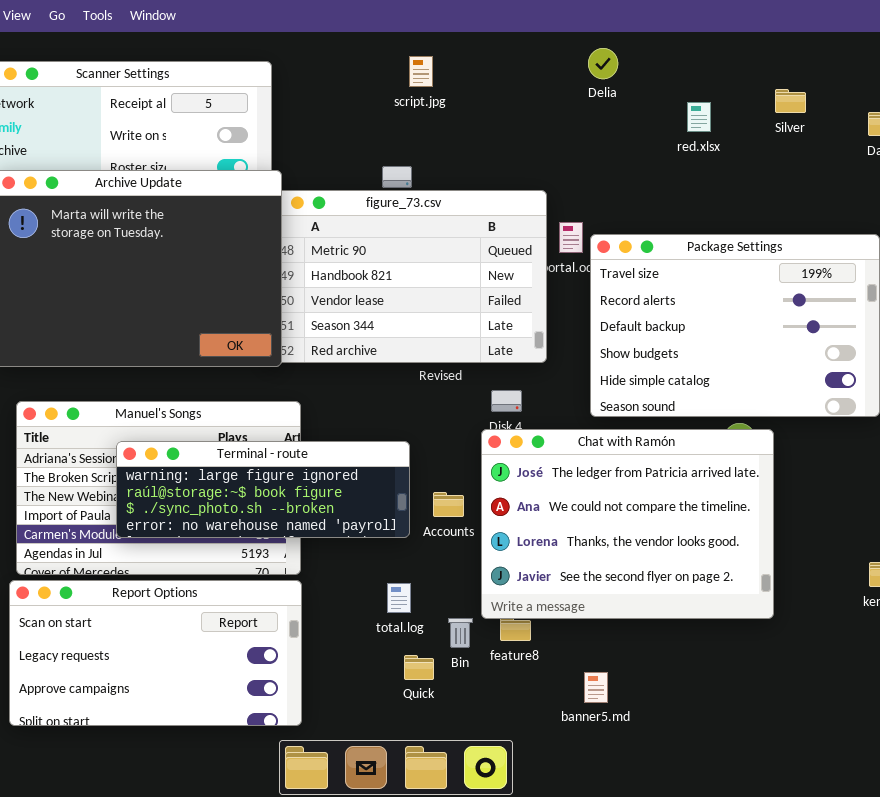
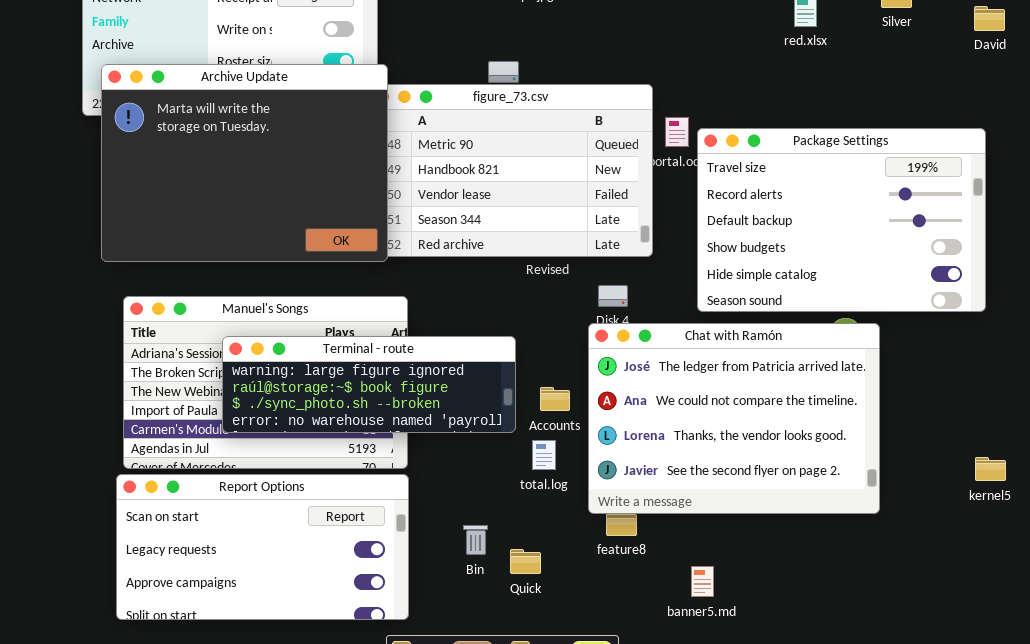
total.log: [387,583,411,613] -> [532,440,556,470], moved
Bin: [448,618,473,648] -> [463,525,488,555], moved

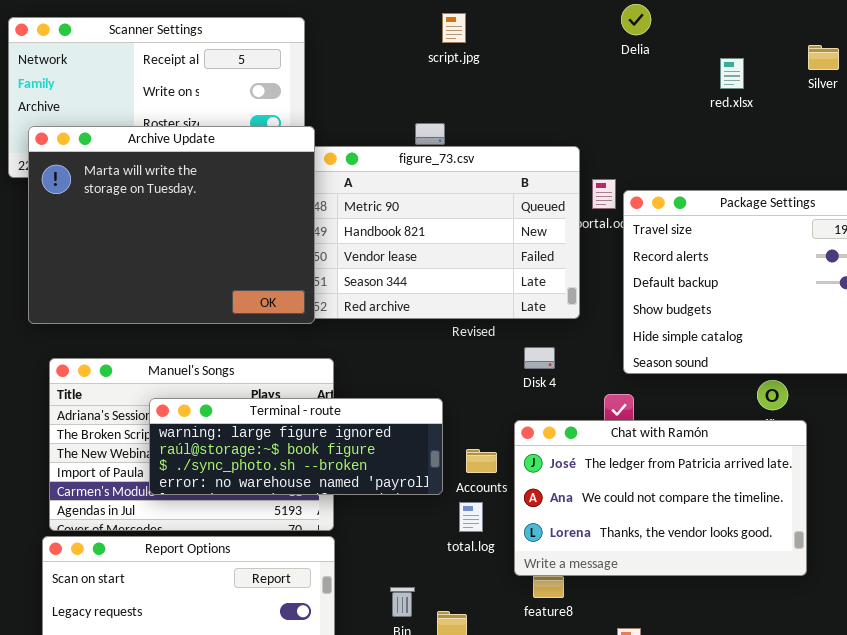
Chat with Ramón: [588,323,880,514] -> [514,420,807,576], resized

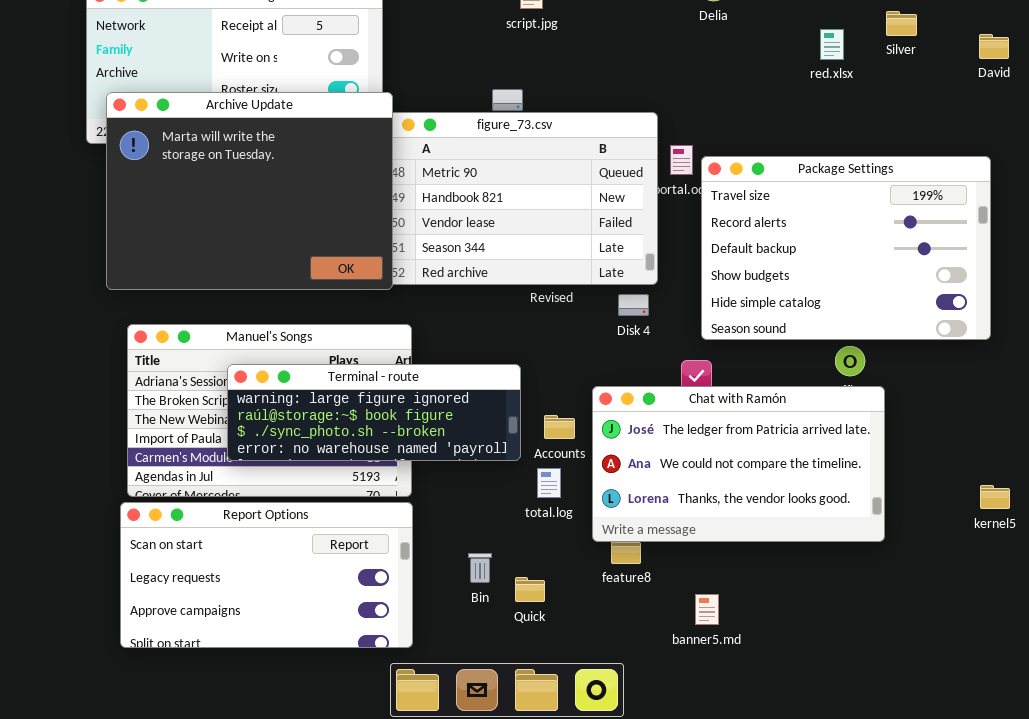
red.xlsx: [720,58,744,89] -> [820,29,844,60], moved
Disk 4: [524,347,555,369] -> [618,294,649,316], moved

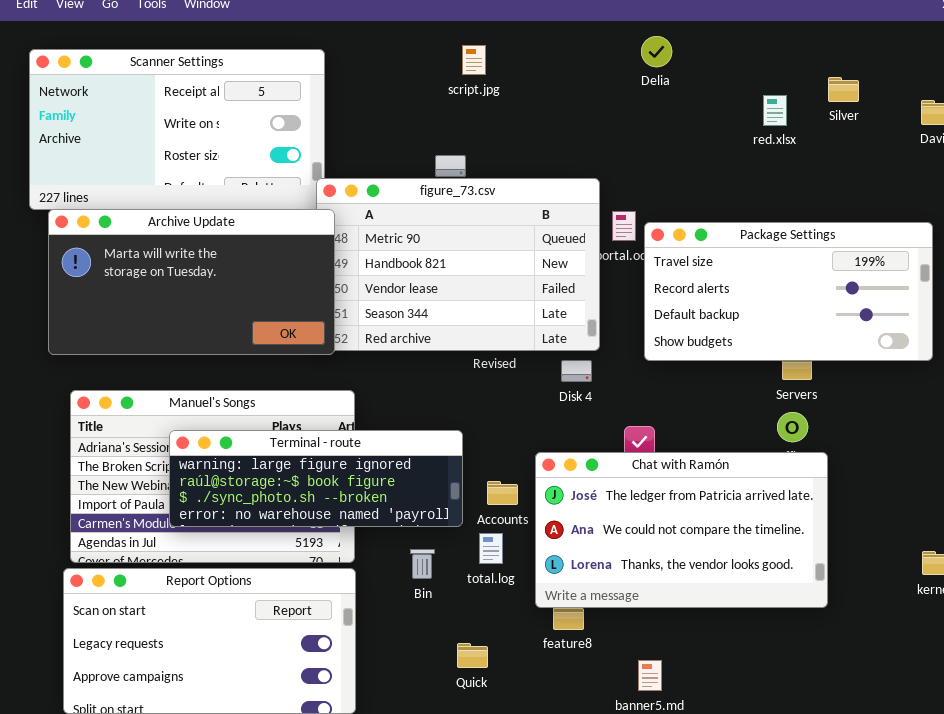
Archive Update: [106,92,393,290] -> [48,209,335,355], resized
Package Settings: [701,156,991,340] -> [644,222,933,361], resized
Bin: [468,553,492,583] -> [410,549,435,579], moved

